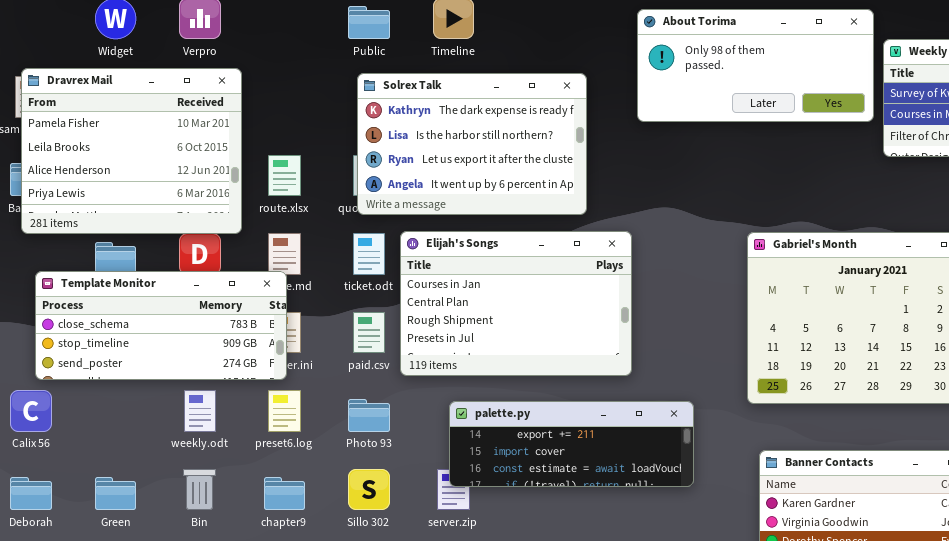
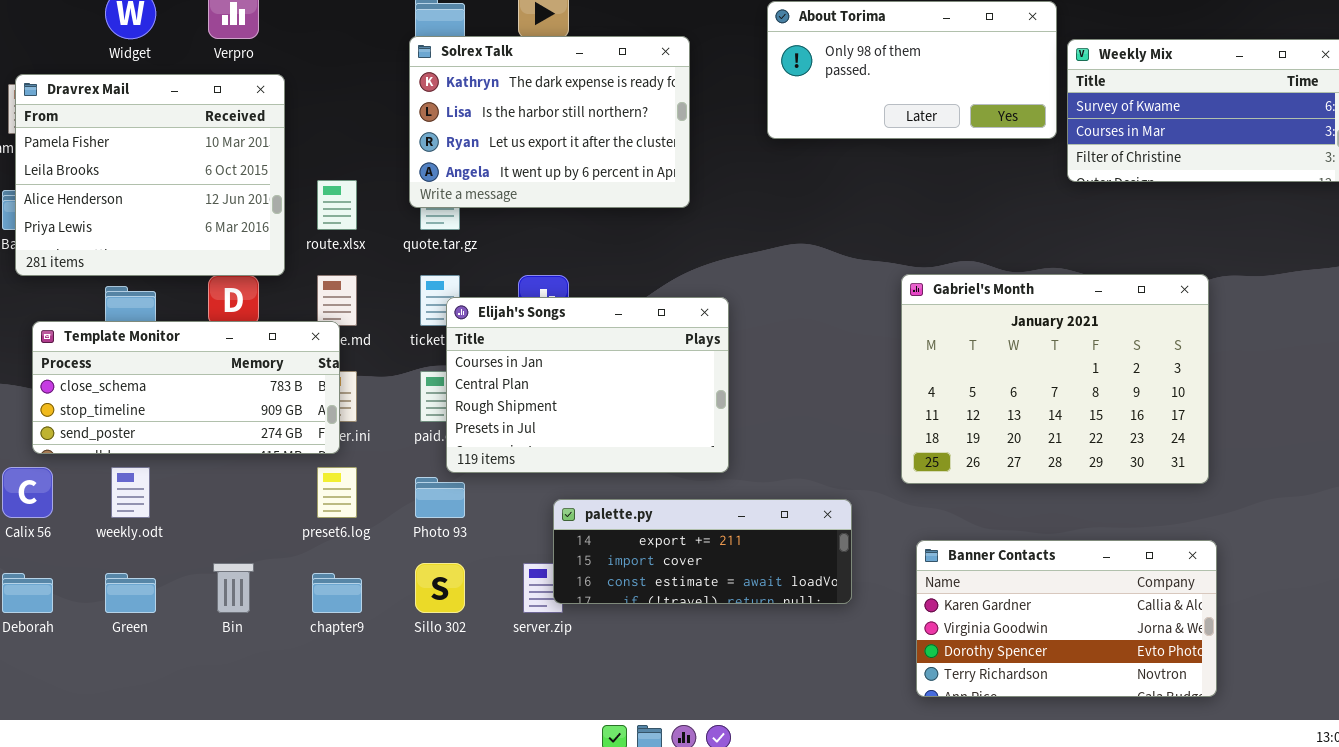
Solrex Talk: [357,73,587,215] -> [409,36,690,208], moved
Elijah's Songs: [400,231,632,376] -> [446,297,729,473], moved
weekly.odt: [184,390,216,432] -> [111,467,150,518], moved
palette.py: [449,401,694,487] -> [553,499,852,604], moved

